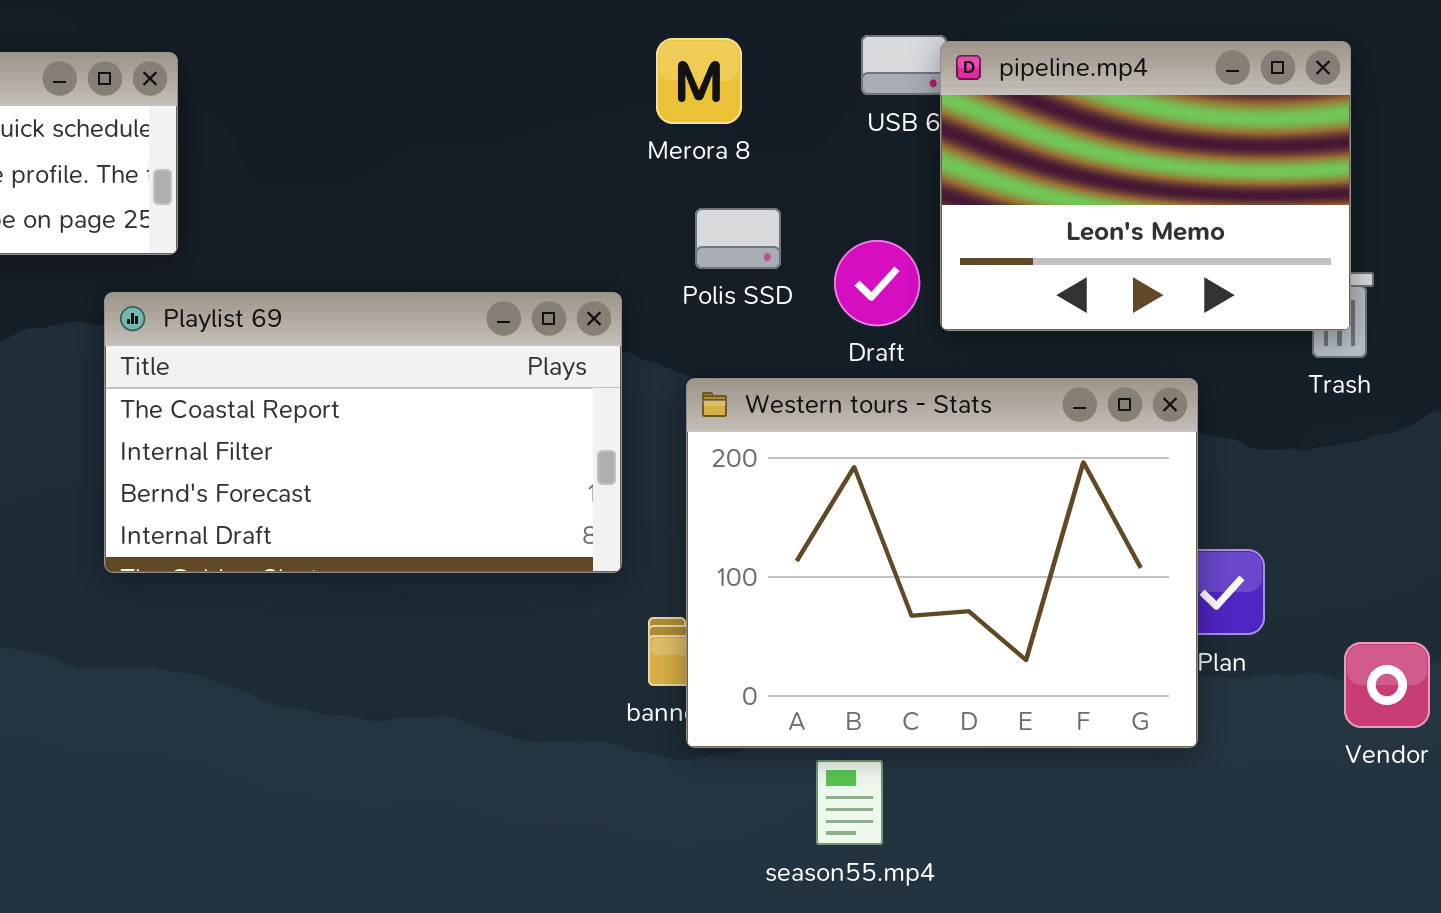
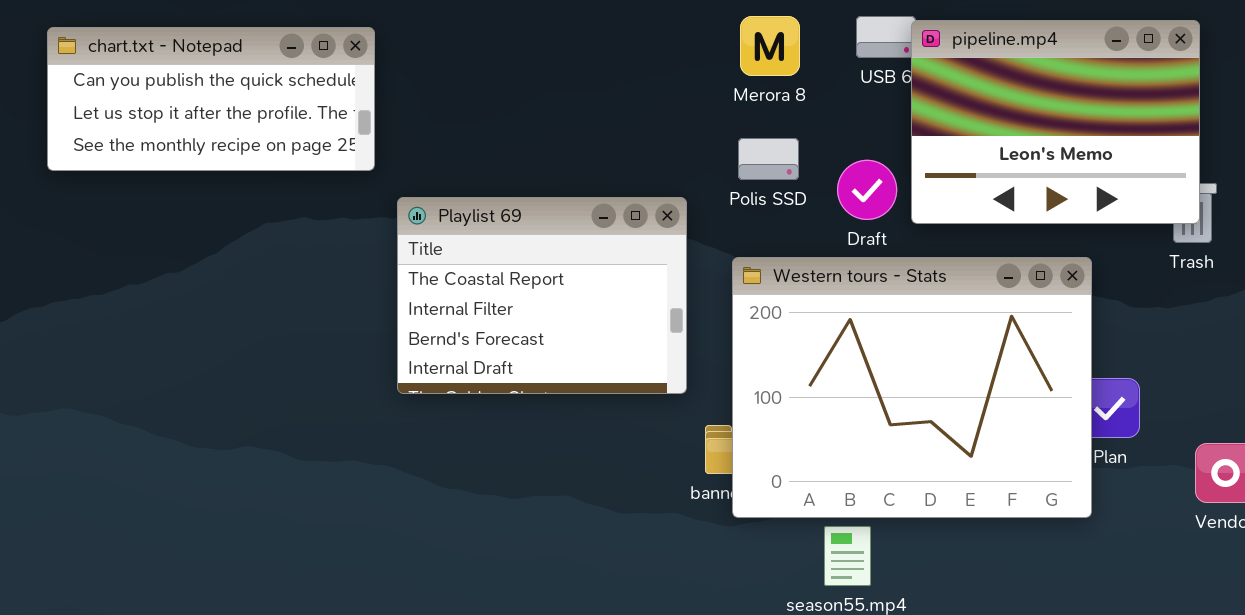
Merora 8: [656,38,742,124] -> [740,16,800,76], moved
Playlist 69: [104,292,622,573] -> [397,197,687,394], resized

